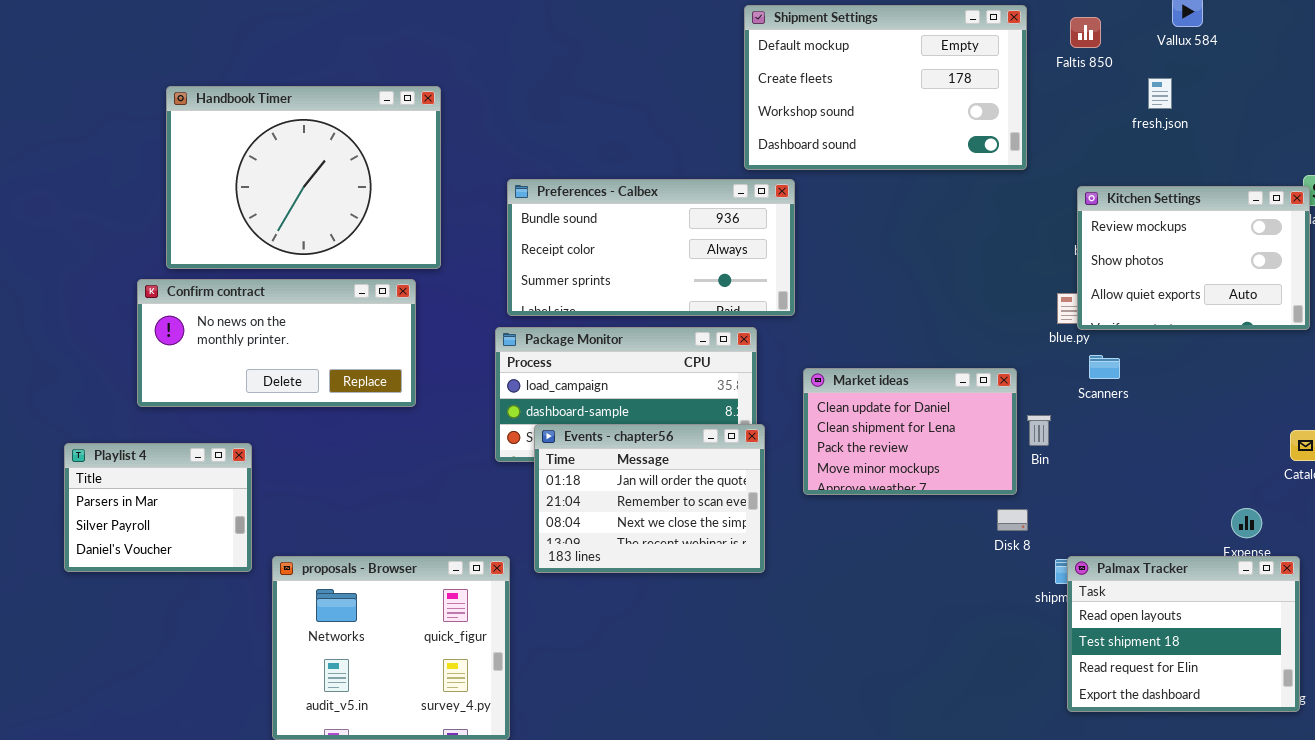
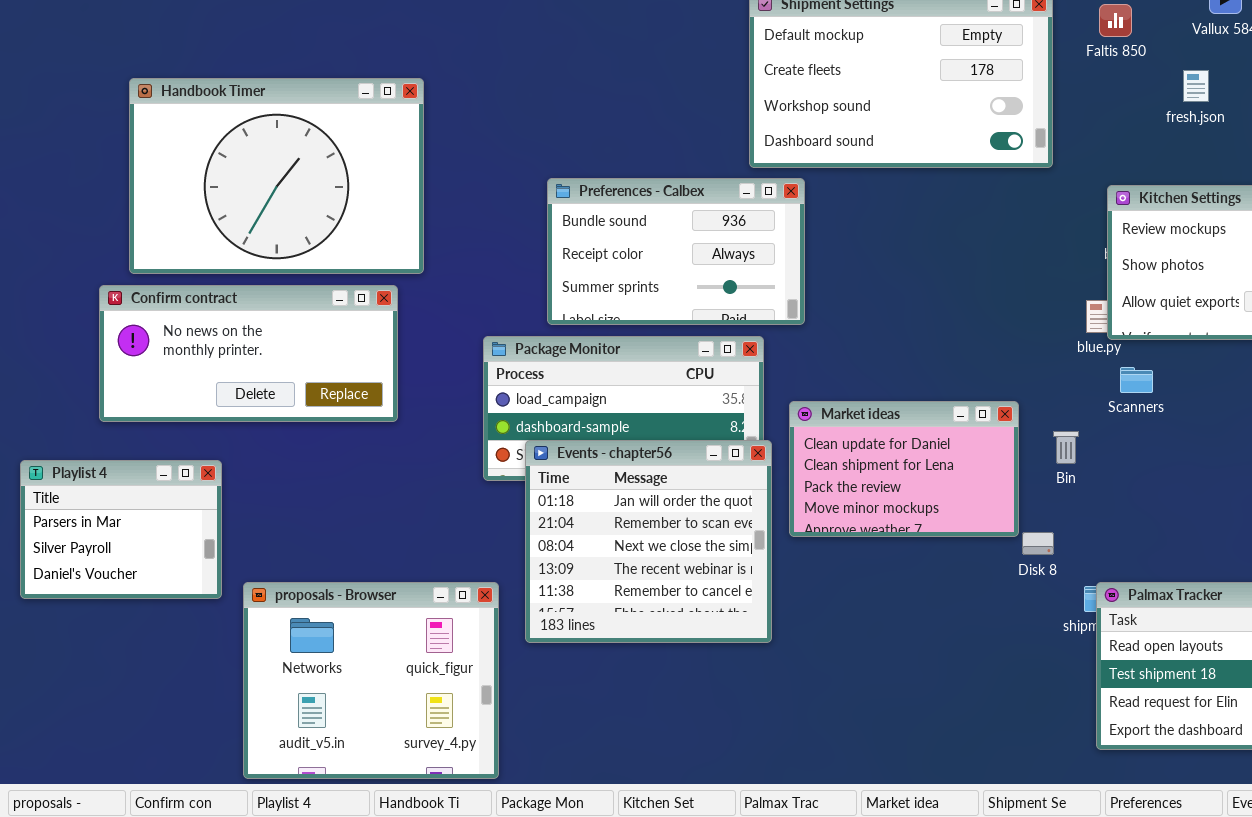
Preferences - Calbex: [507,179,795,316] -> [547,178,805,325], resized
Market ideas: [803,368,1017,495] -> [789,401,1019,537], moved
Events - chapter56: [534,424,765,573] -> [525,440,772,643], resized

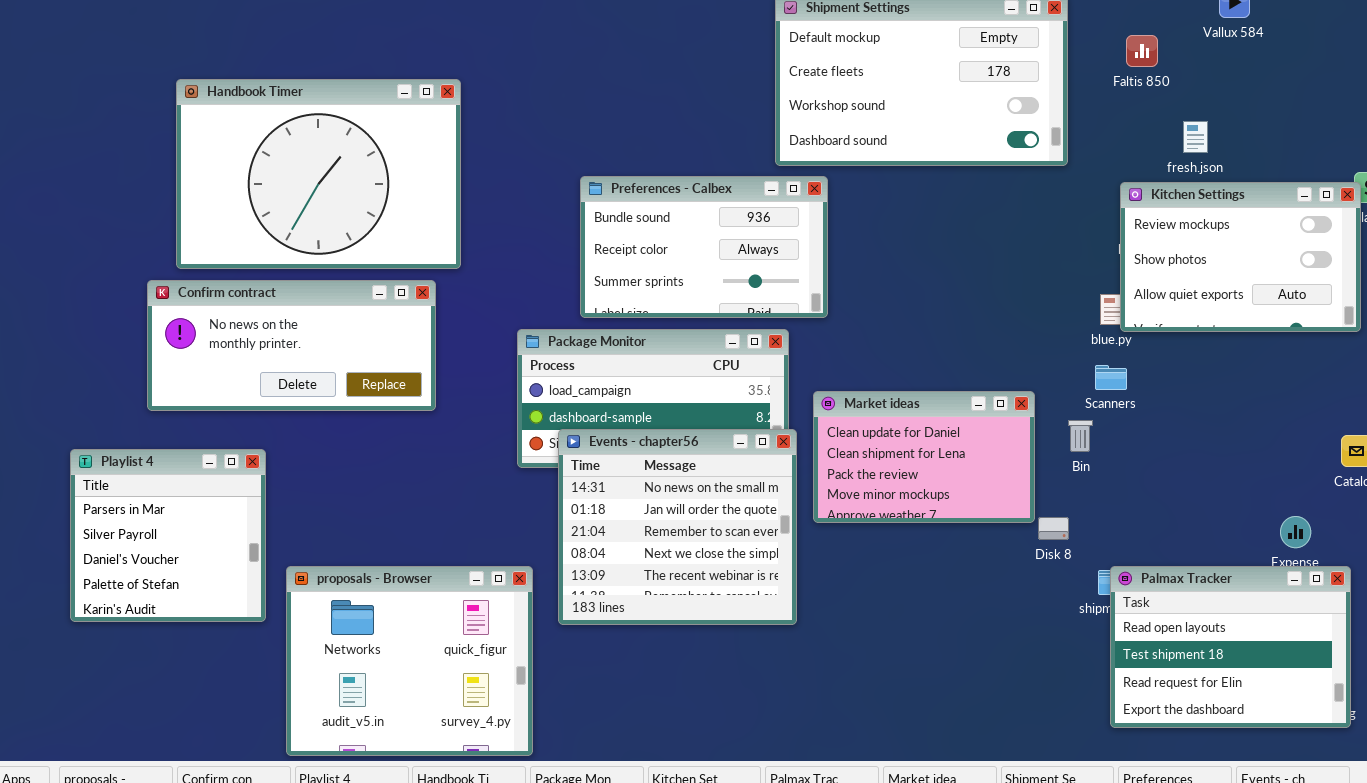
Faltis 850: [1099,4,1132,37] -> [1126,35,1158,67], moved
fresh.json: [1183,70,1209,102] -> [1183,121,1208,153], moved
Scanners: [1120,367,1153,393] -> [1095,365,1127,390], moved
Events - chapter56: [525,440,772,643] -> [558,429,797,625], scrolled up 1 row
Playlist 4: [20,460,222,599] -> [70,449,266,622], resized

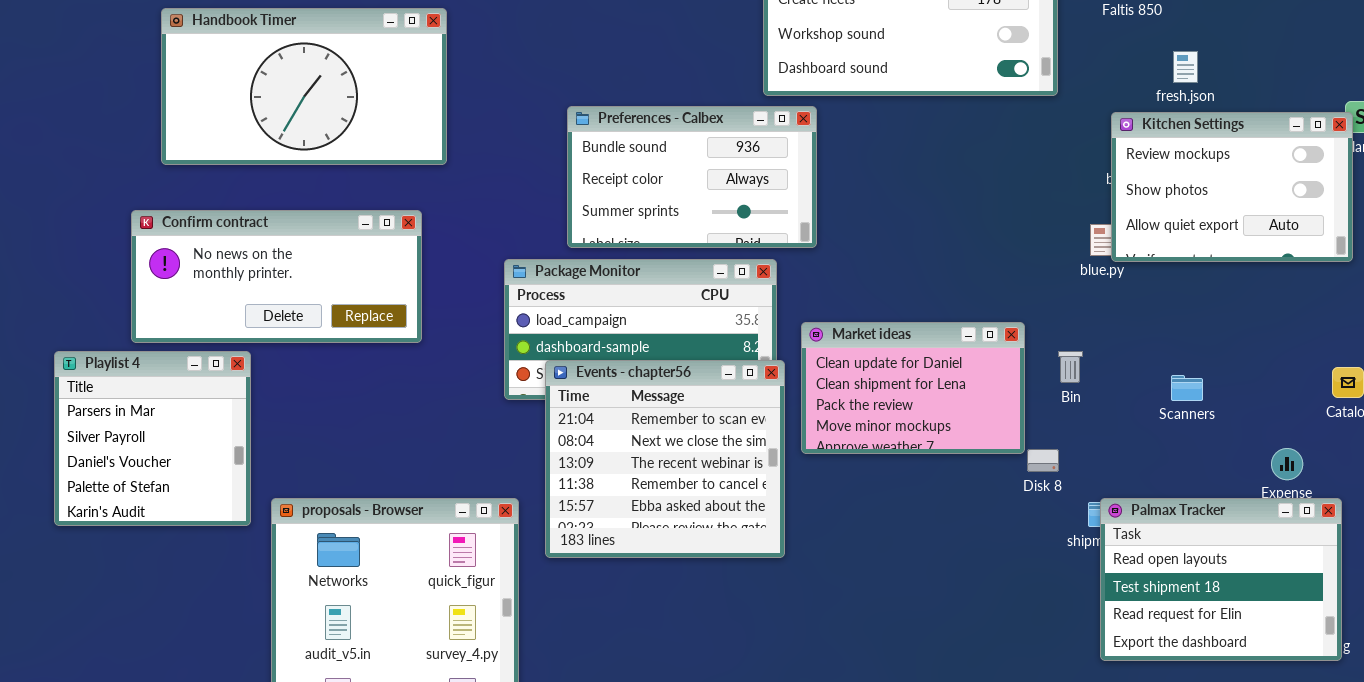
Handbook Timer: [176,79,461,269] -> [161,8,447,165], resized
Scanners: [1095,365,1127,390] -> [1171,375,1203,401], moved
Events - chapter56: [558,429,797,625] -> [545,360,785,558], scrolled down 2 rows
Playlist 4: [70,449,266,622] -> [54,351,251,526], moved

